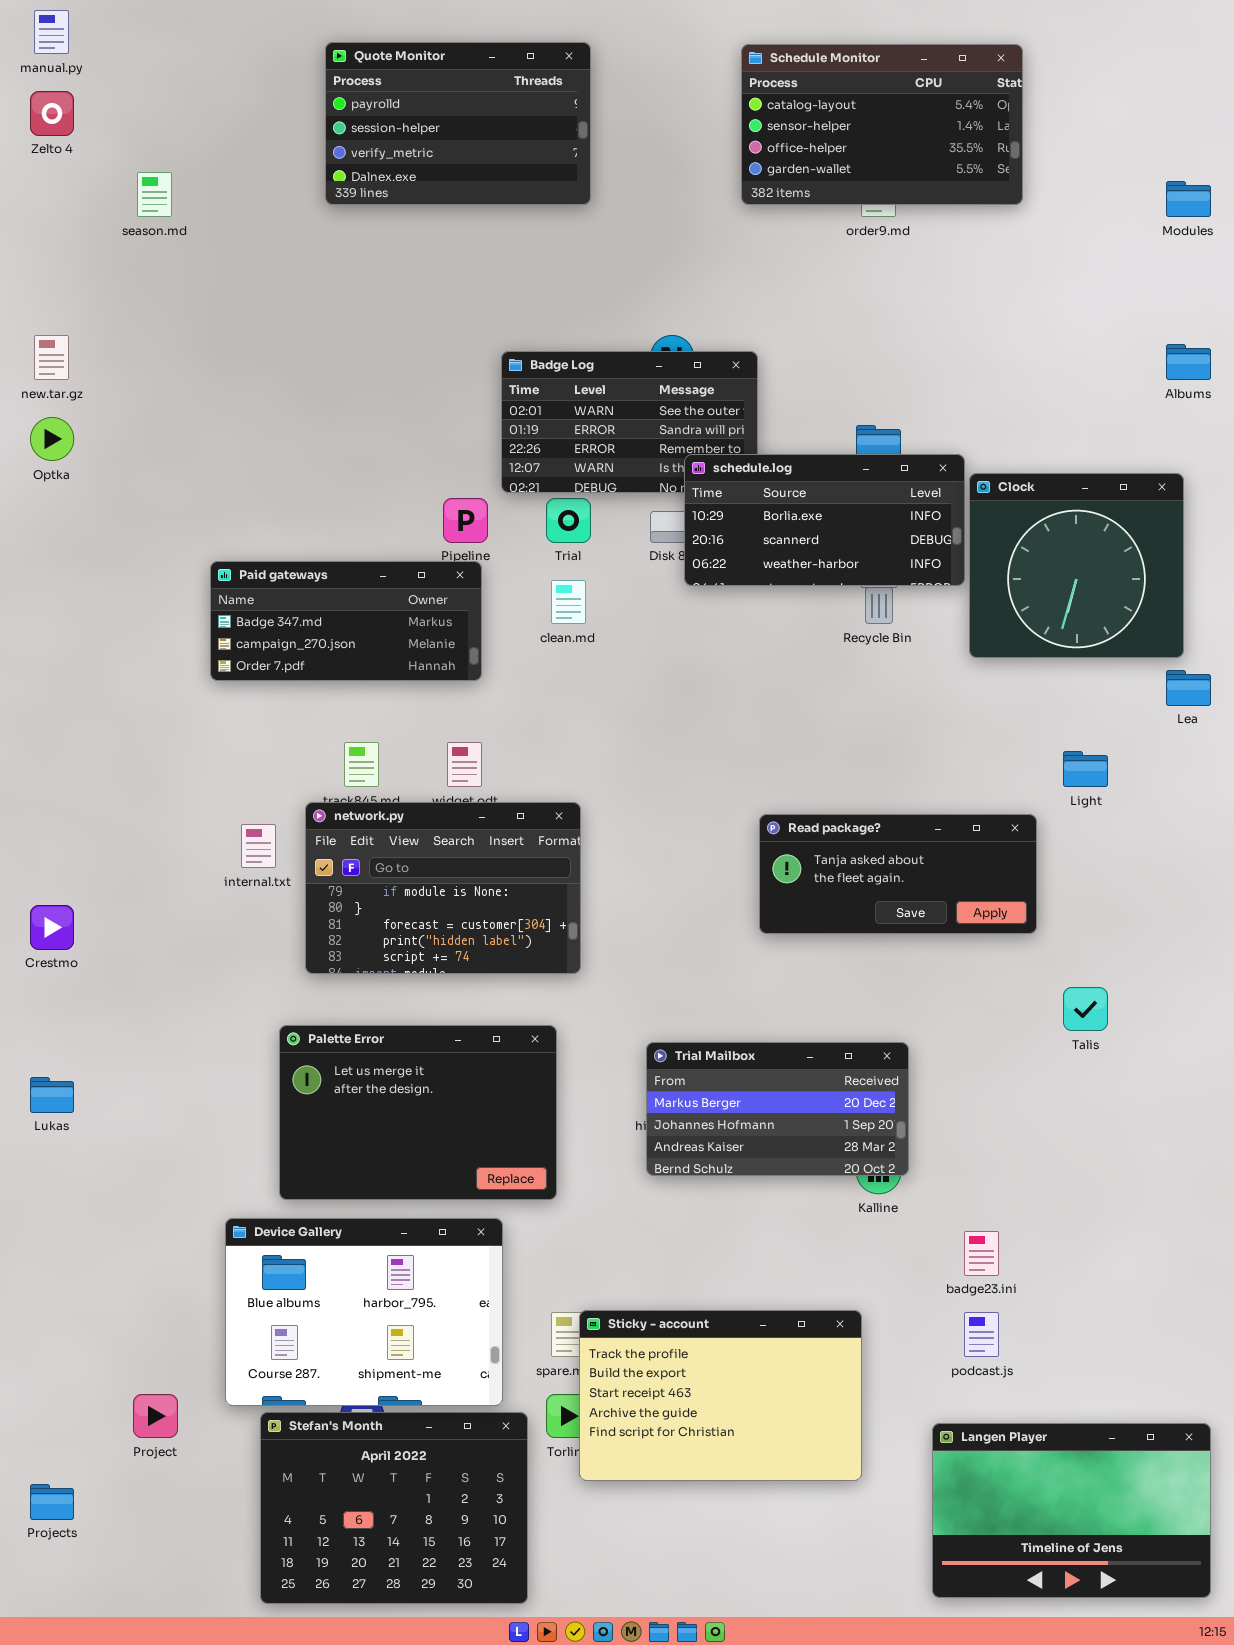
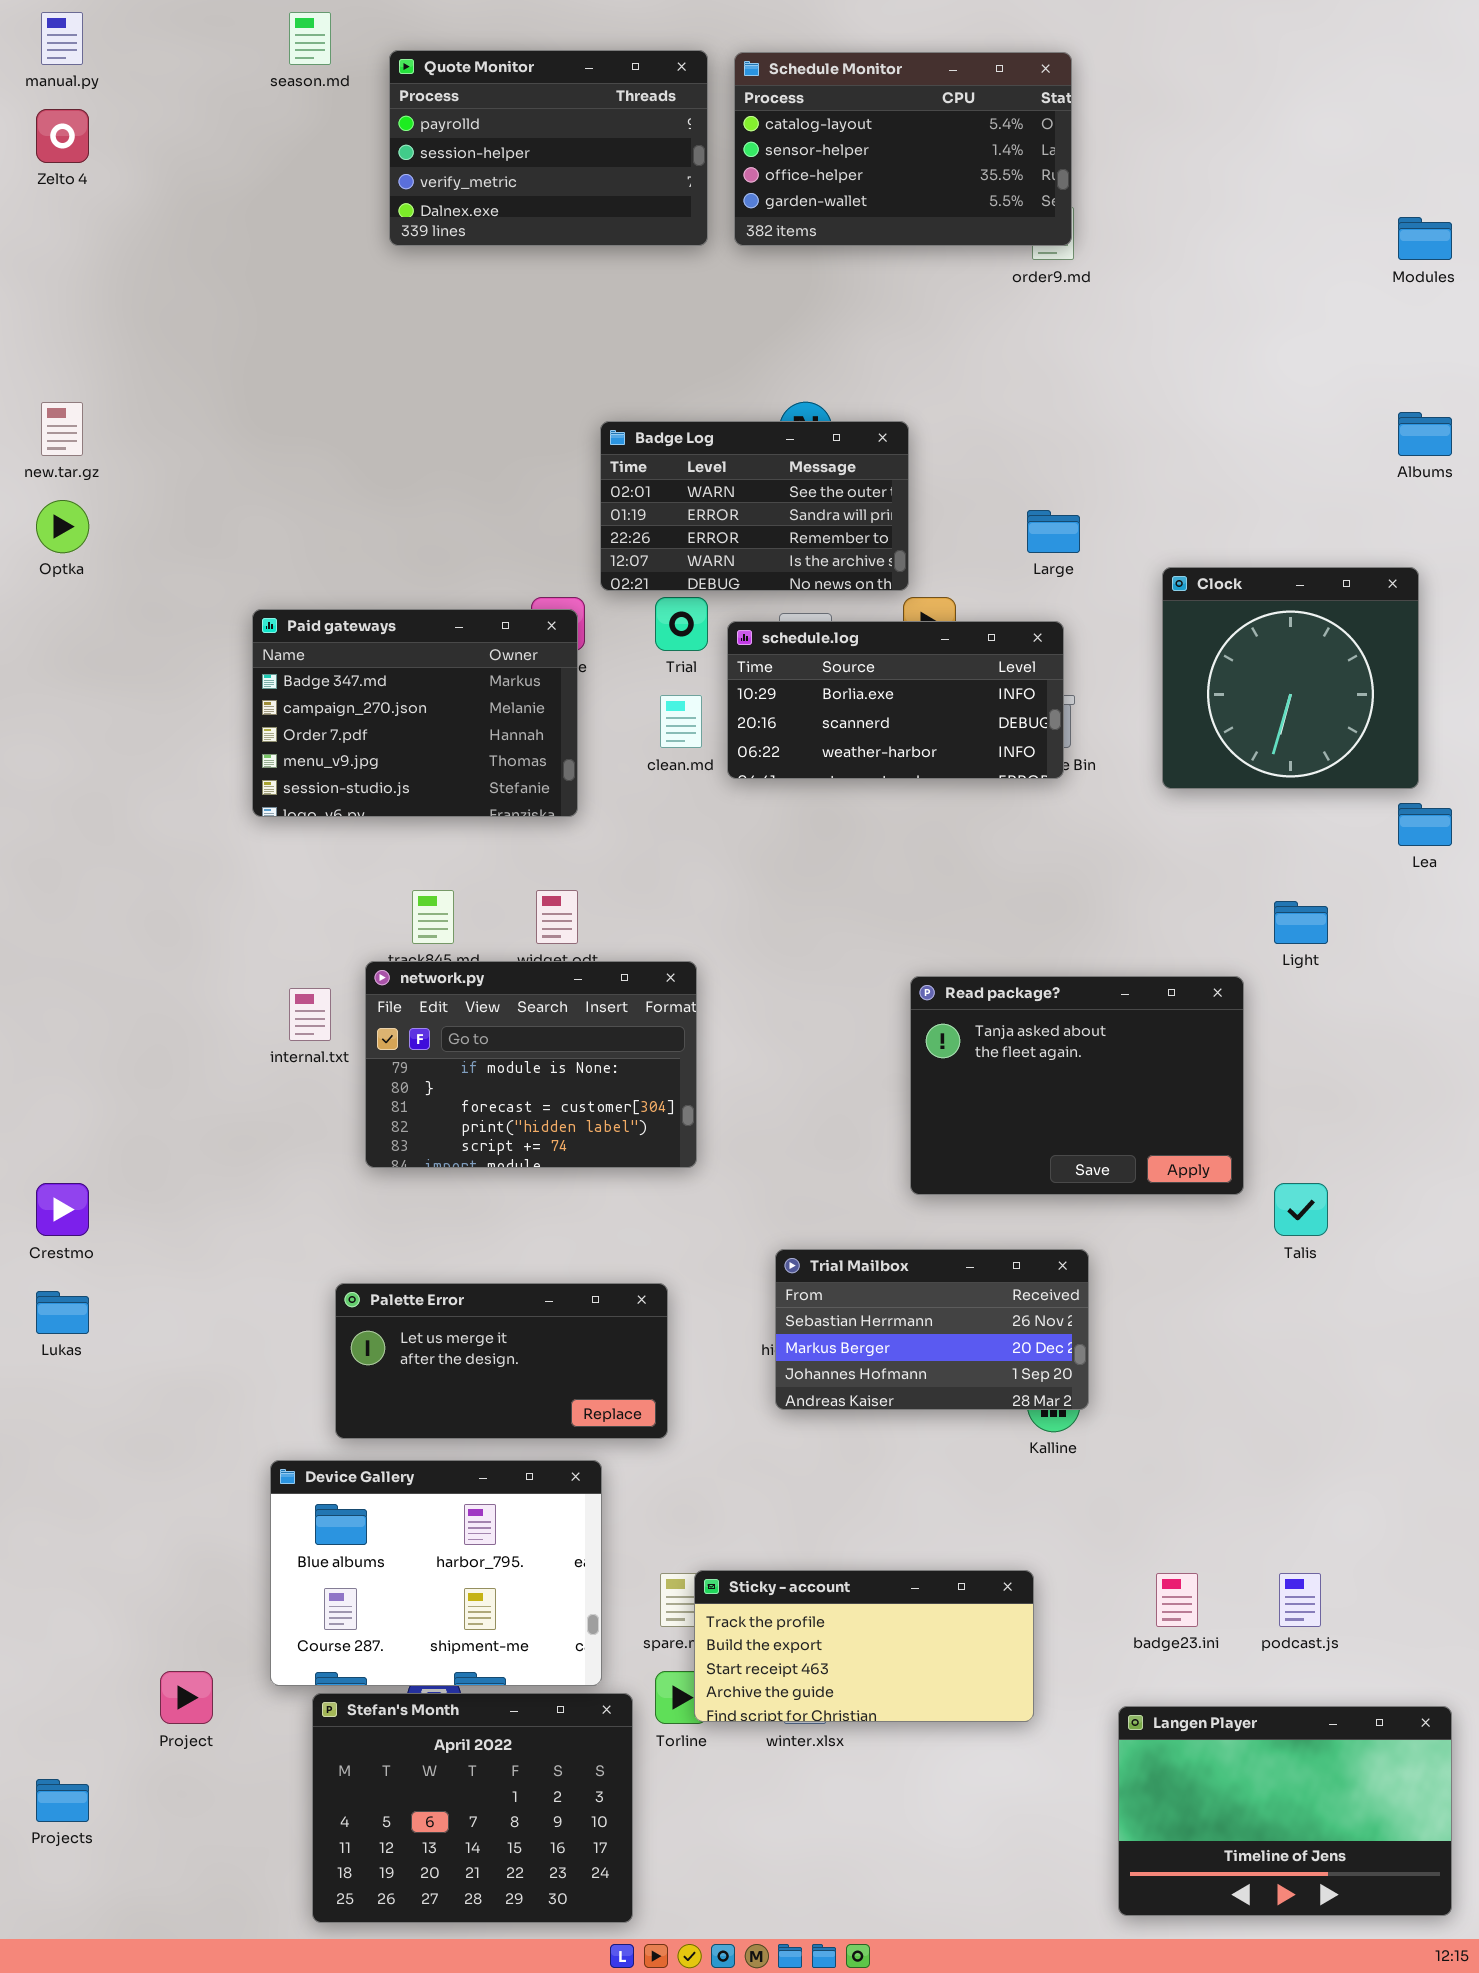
Schedule Monitor: [741,44,1023,205] -> [734,52,1072,246], moved
season.md: [137,172,172,217] -> [289,12,331,65], moved
schedule.log: [684,454,965,586] -> [727,621,1064,779], moved
Paid gateways: [210,561,482,681] -> [252,609,578,817], resized
Read package?: [759,814,1037,934] -> [910,976,1244,1195], resized
Crestmo: [30,905,74,950] -> [36,1183,89,1236], moved
Palette Error: [279,1025,557,1200] -> [335,1283,668,1439], resized
Trial Mailbox: [646,1042,909,1176] -> [775,1249,1089,1410], scrolled up 1 row
badge23.ini: [964,1231,999,1276] -> [1156,1573,1198,1627], moved
Sticky - account: [579,1310,862,1481] -> [694,1570,1034,1722], resized
podcast.js: [964,1312,999,1357] -> [1279,1573,1321,1627], moved

